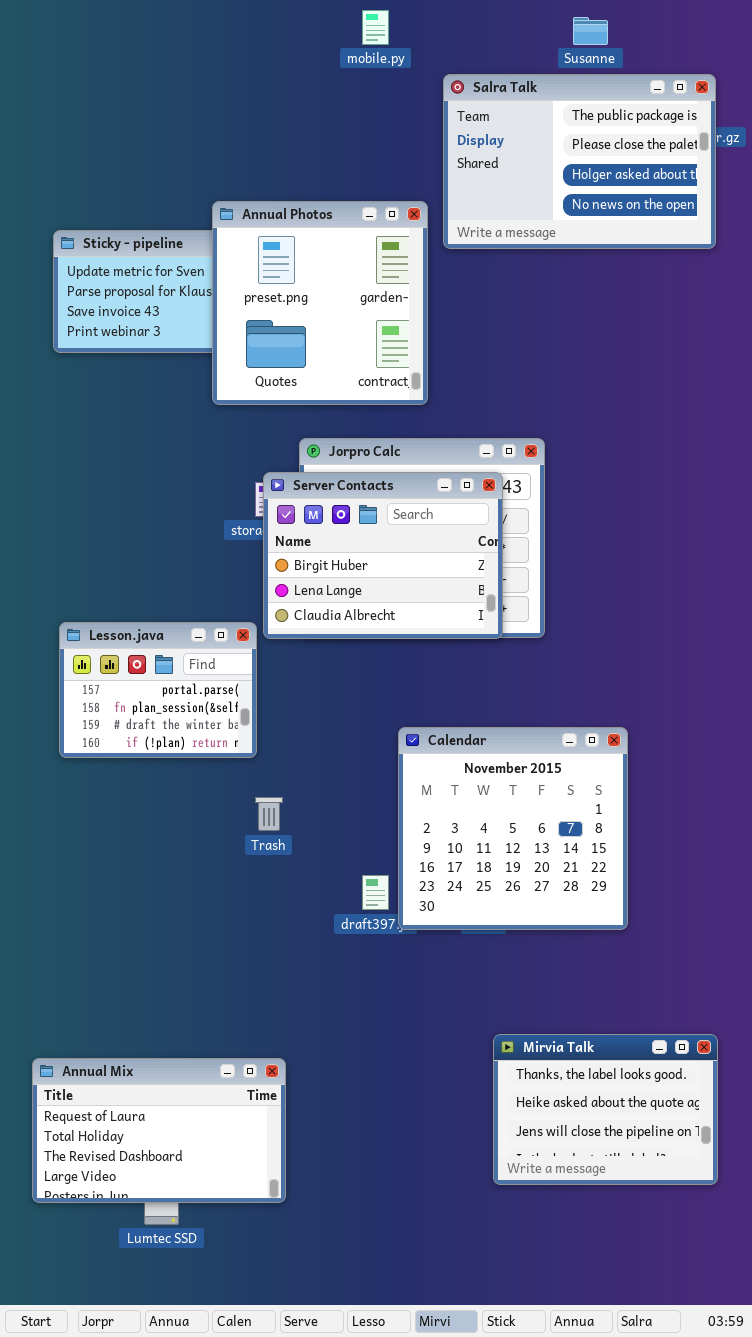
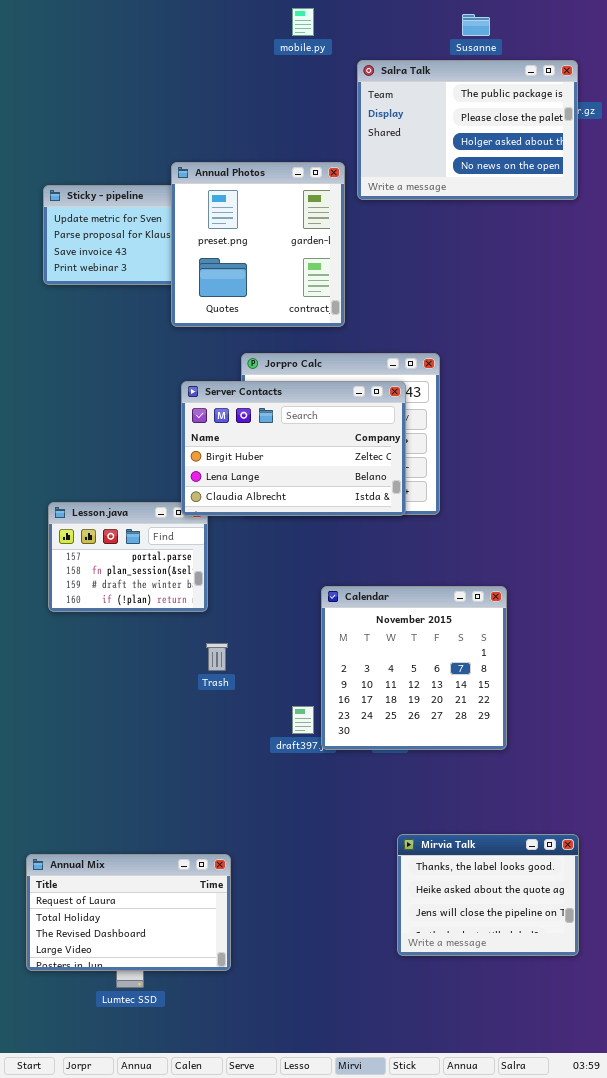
Server Contacts: [263,472,503,639] -> [181,381,406,516], resized

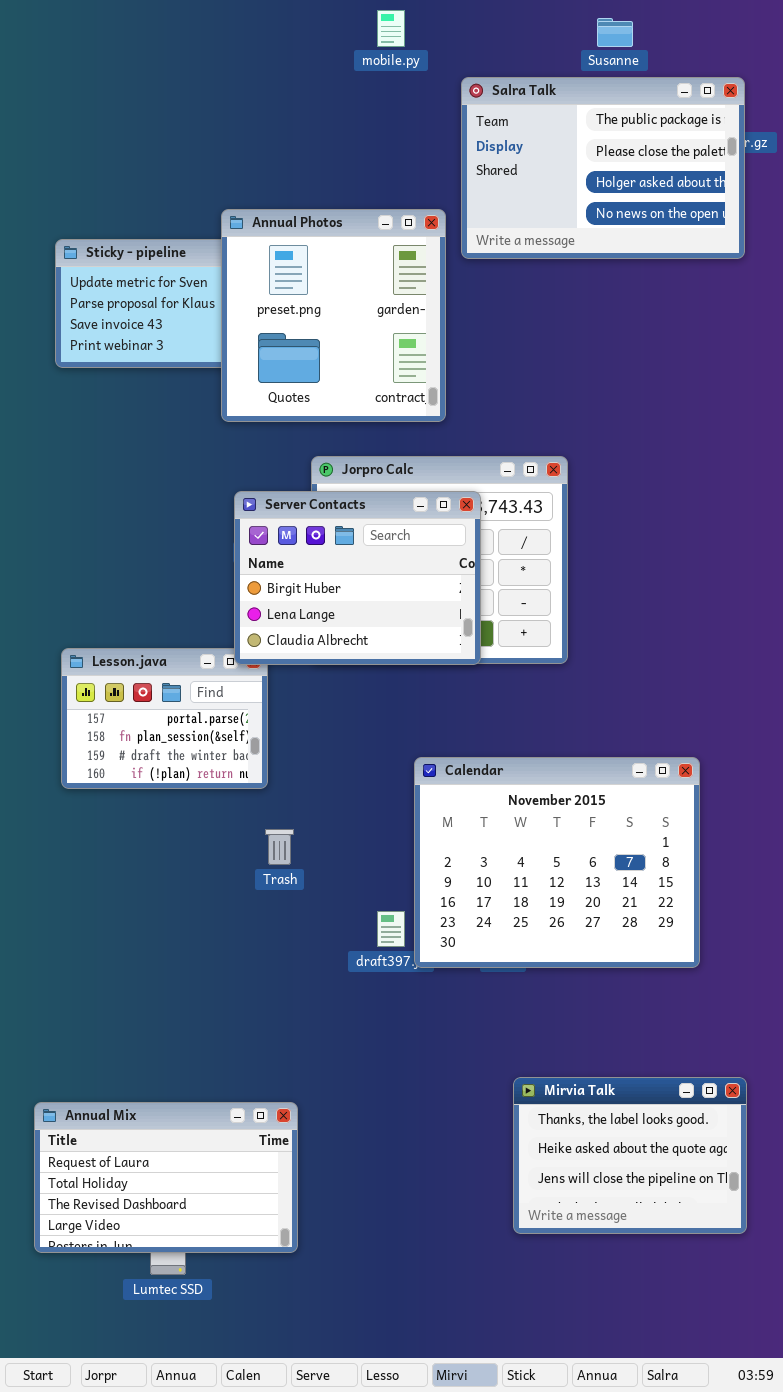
Server Contacts: [181,381,406,516] -> [234,491,481,665], resized
Calendar: [321,586,507,750] -> [414,757,700,968], resized

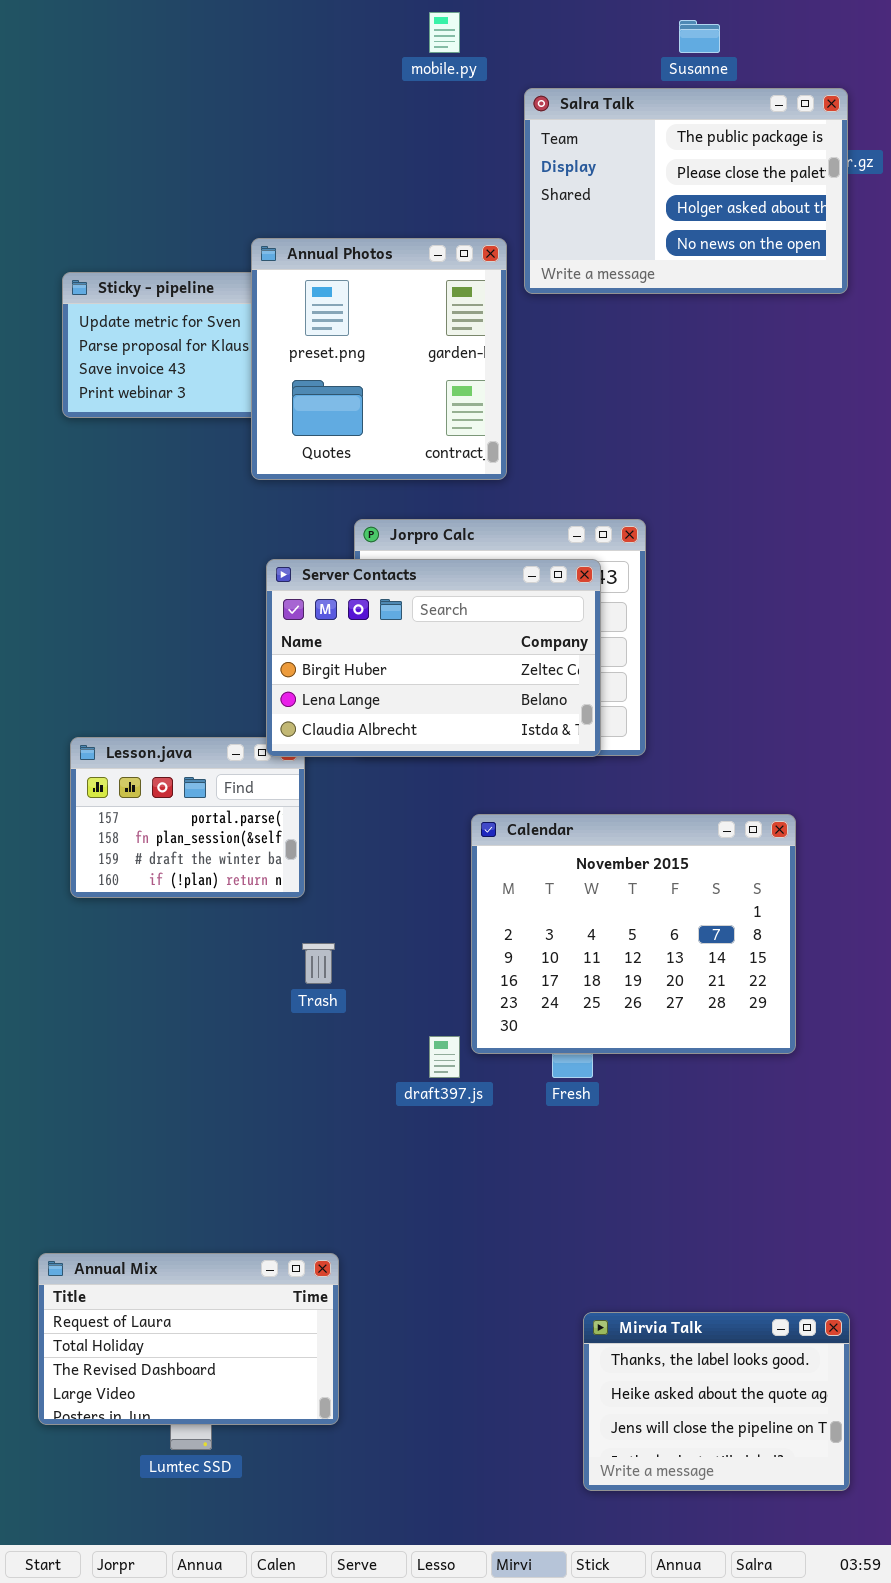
Server Contacts: [234,491,481,665] -> [266,559,601,757], resized
Calendar: [414,757,700,968] -> [471,814,796,1054], moved
Mirvia Talk: [513,1077,747,1234] -> [583,1312,850,1491], moved

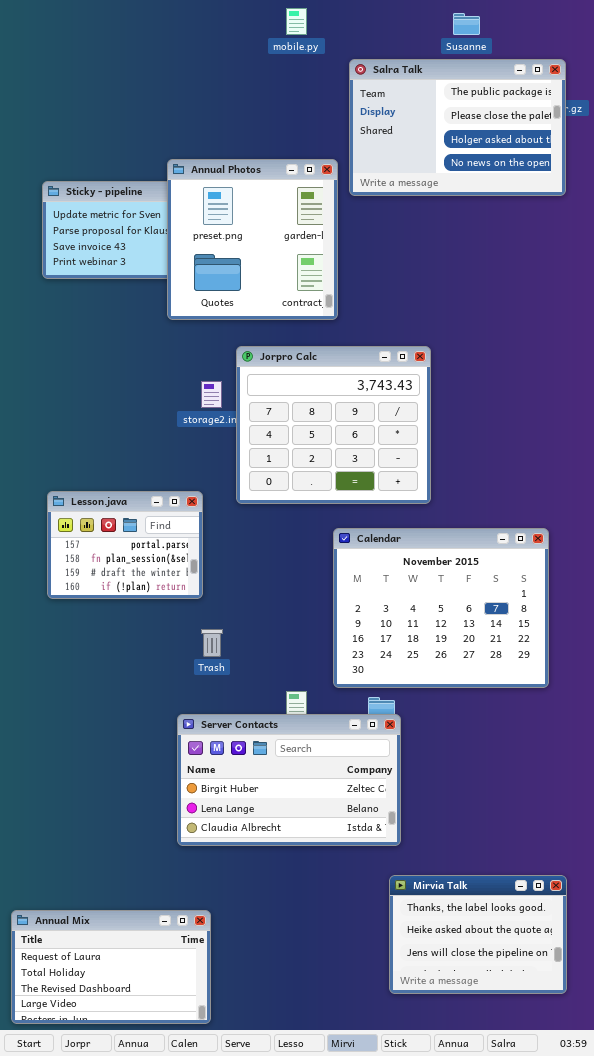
Server Contacts: [266,559,601,757] -> [177,714,401,846], moved
Calendar: [471,814,796,1054] -> [333,528,549,688], moved
Annual Mix: [38,1253,339,1425] -> [11,910,211,1024], moved

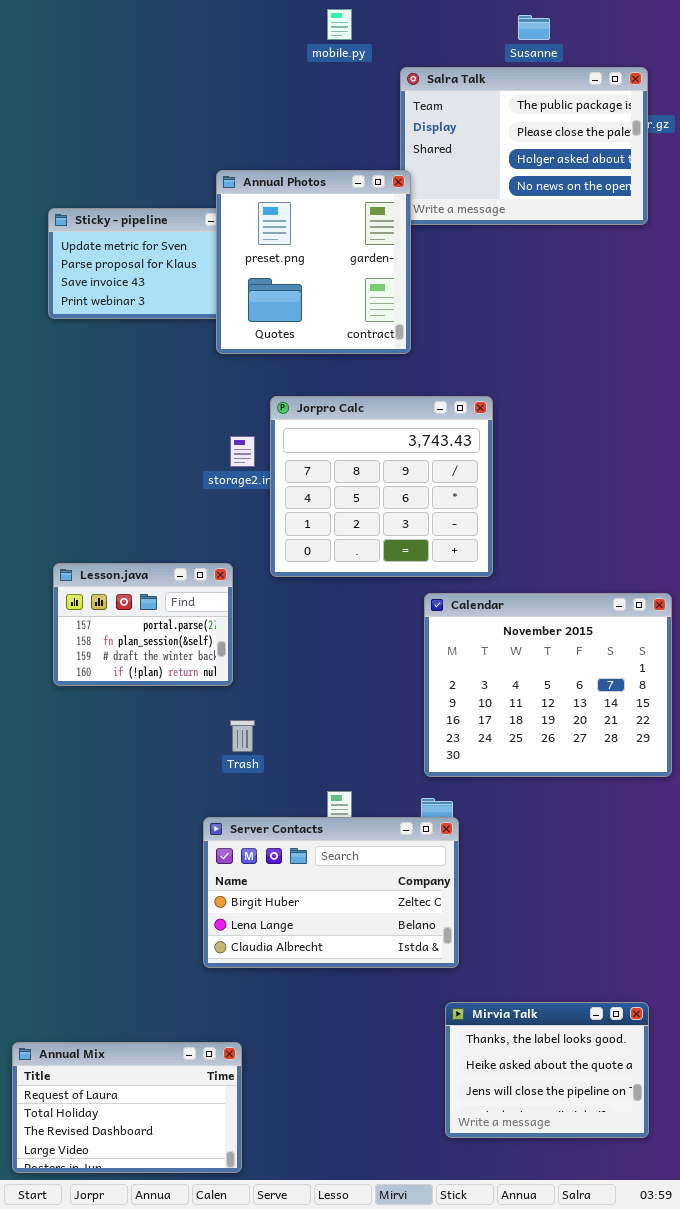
Annual Photos: [167,159,338,320] -> [216,170,411,354], moved
Calendar: [333,528,549,688] -> [424,593,672,777], moved

